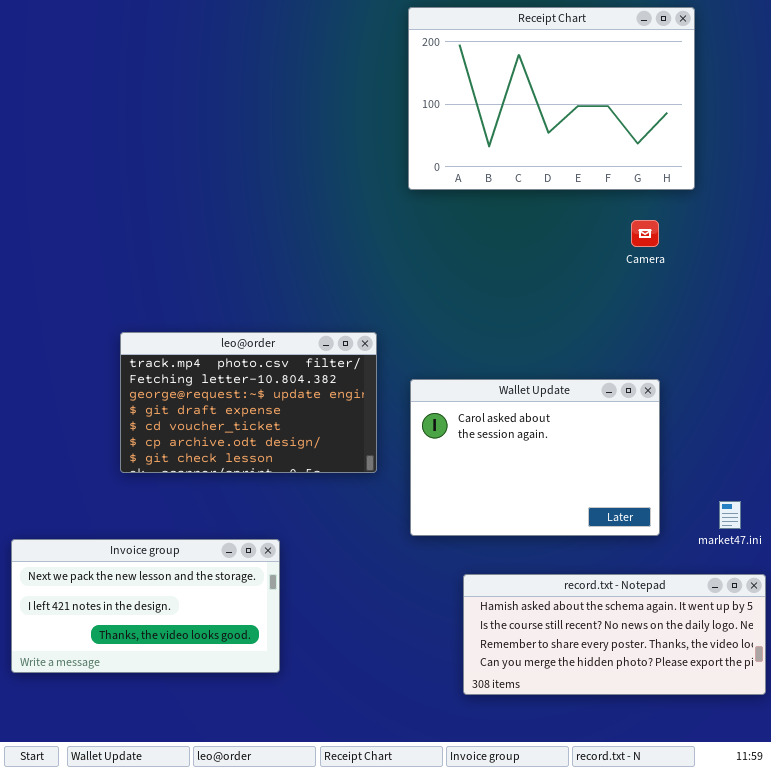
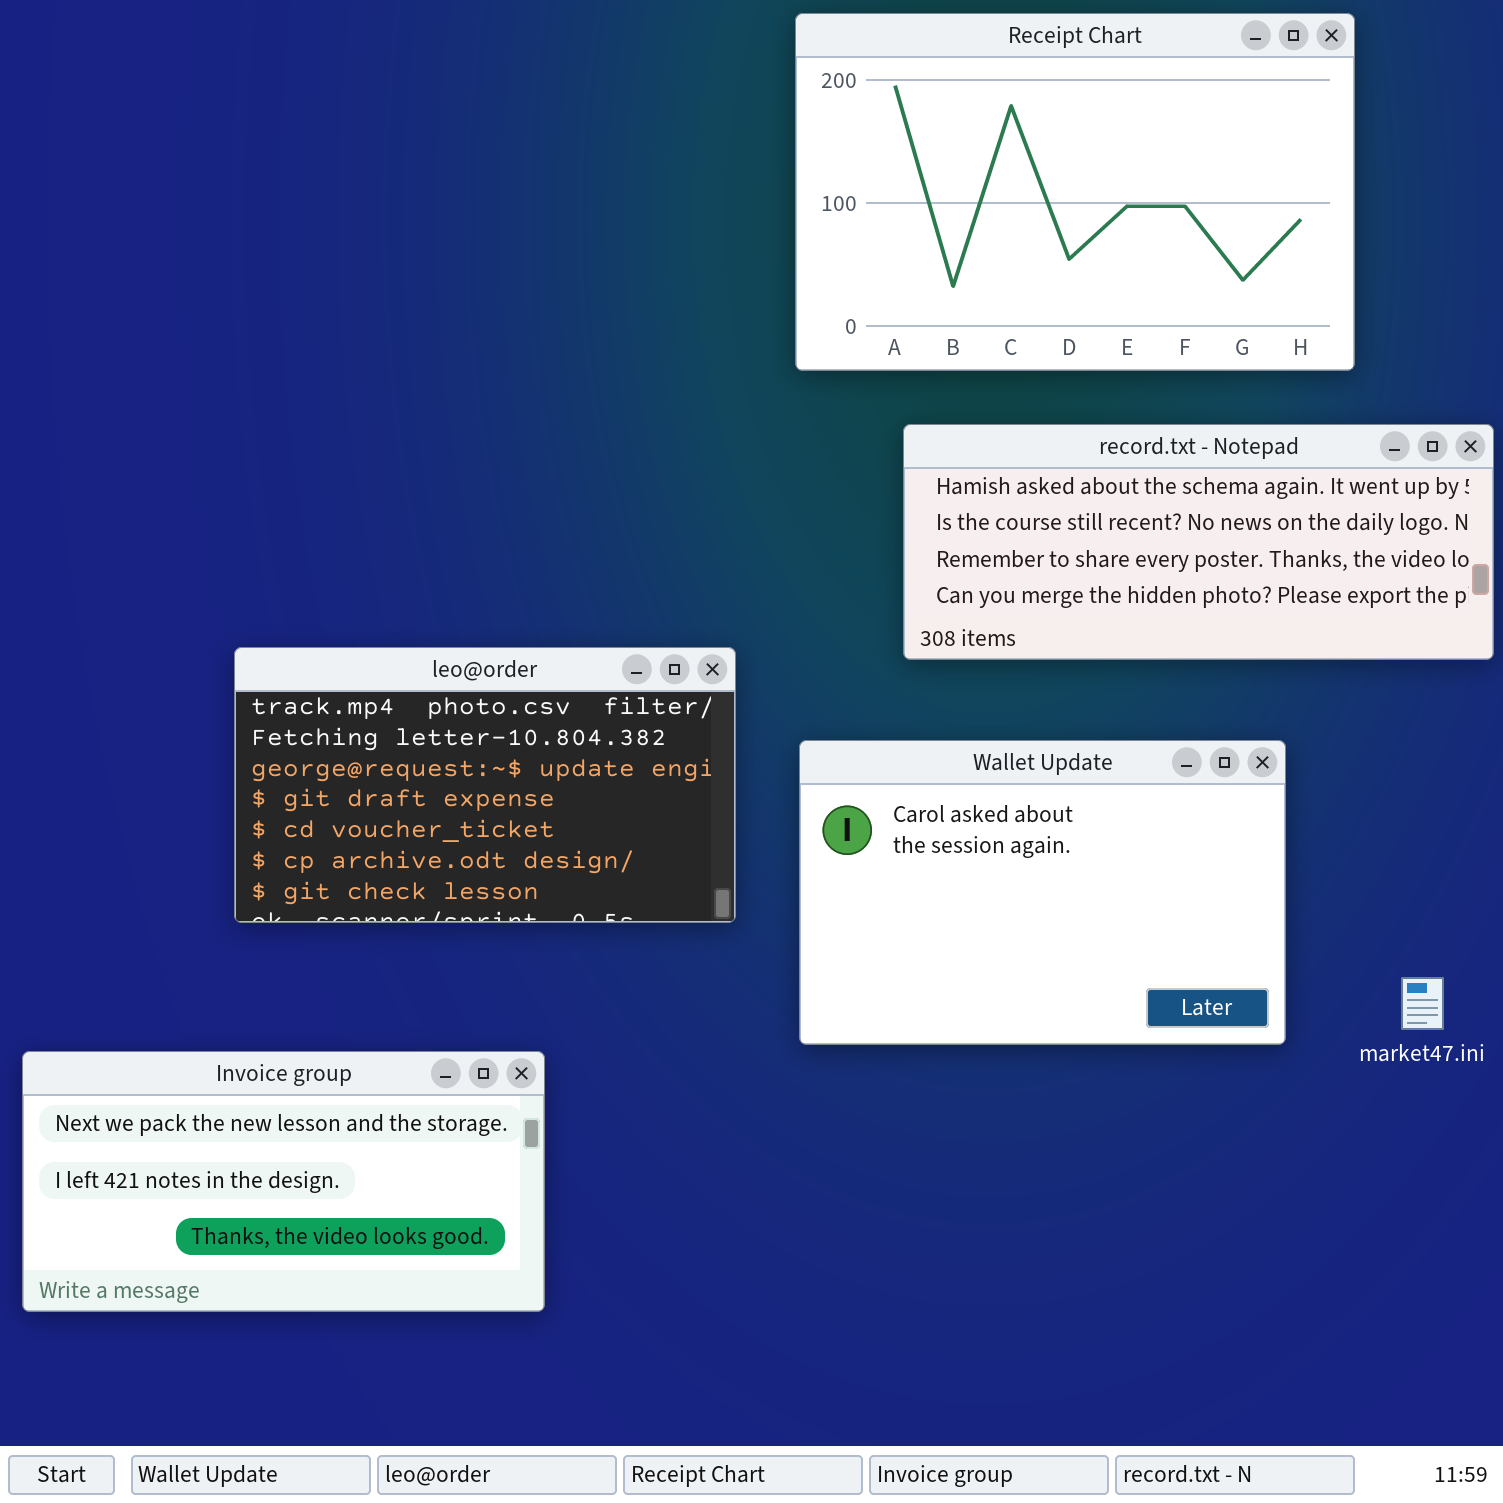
record.txt - Notepad: [463,574,766,695] -> [903,424,1494,660], moved

